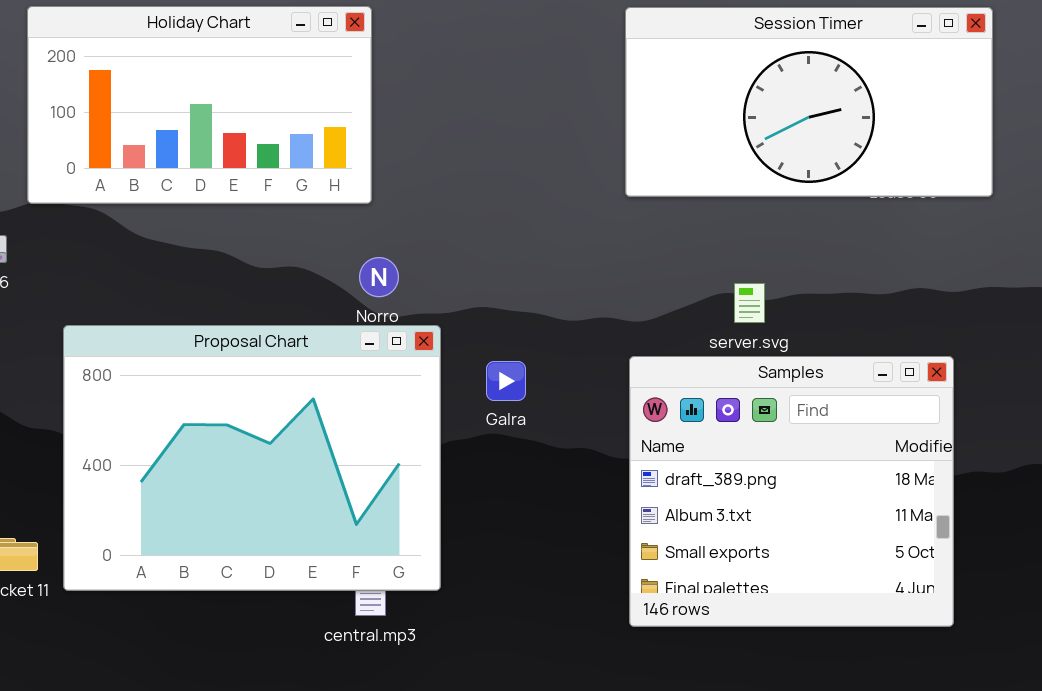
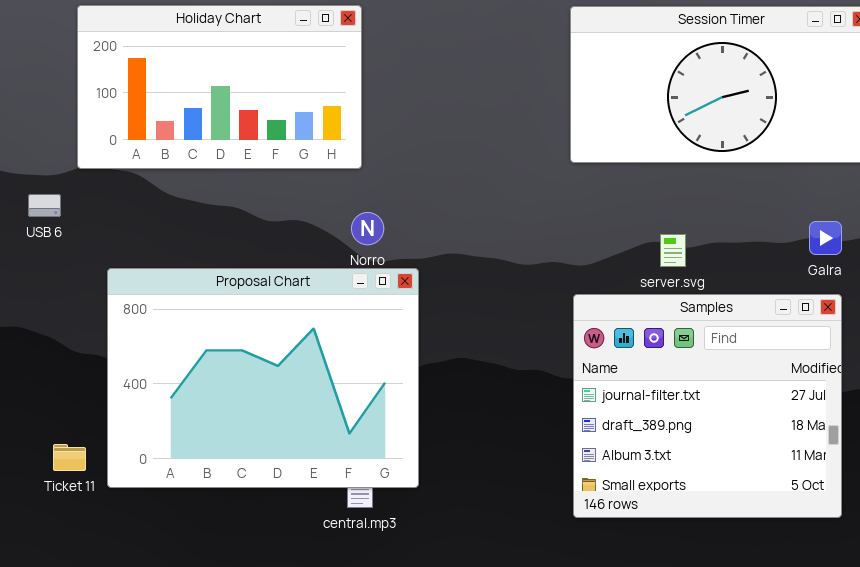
Samples: [629,356,954,627] -> [573,294,842,518], scrolled up 1 row
Galra: [486,361,526,401] -> [809,221,842,255], moved

